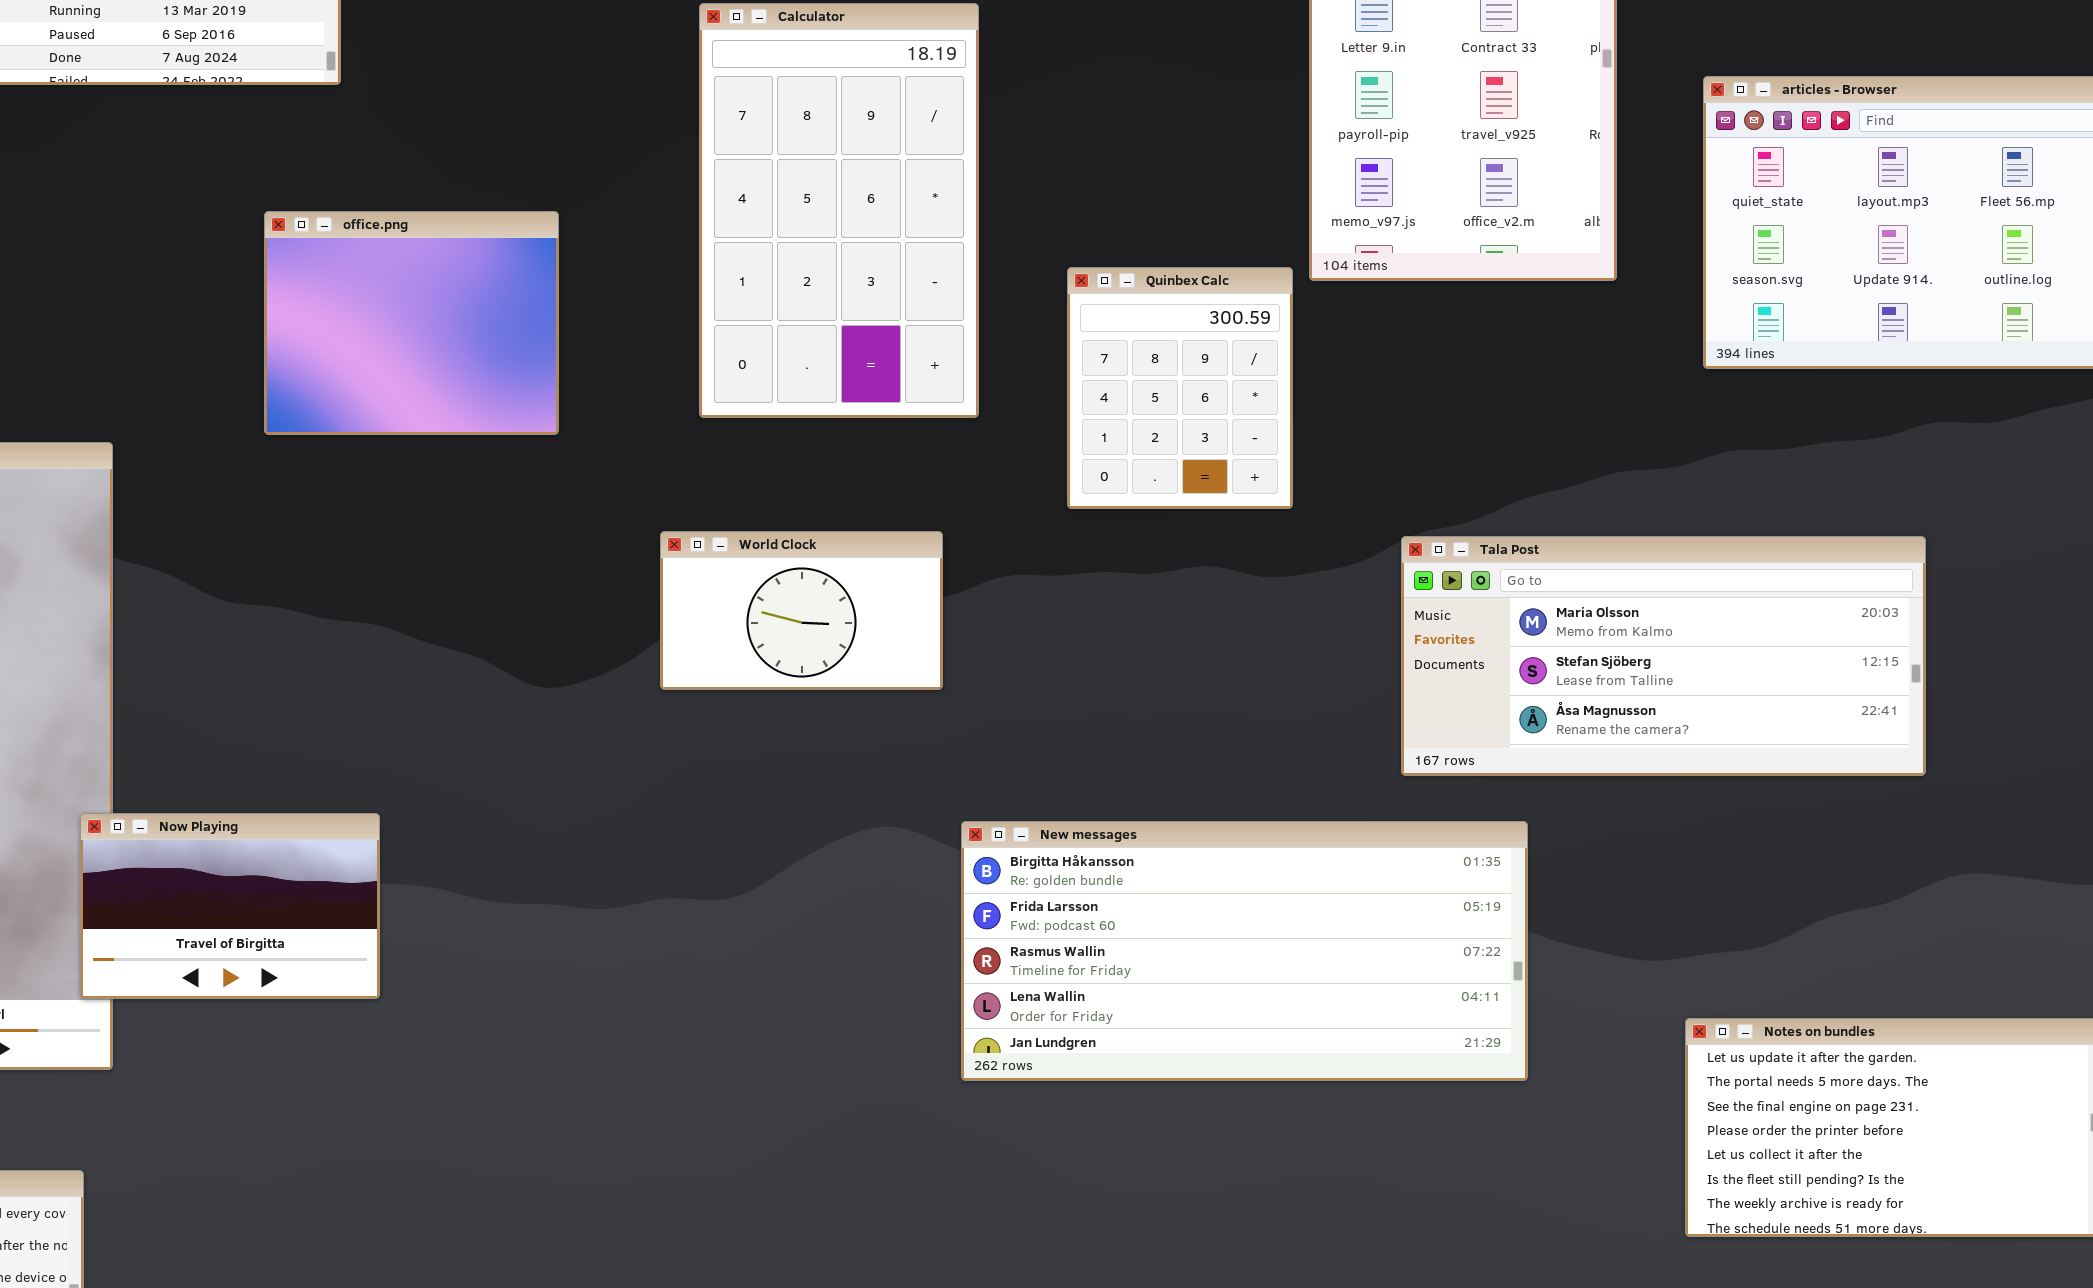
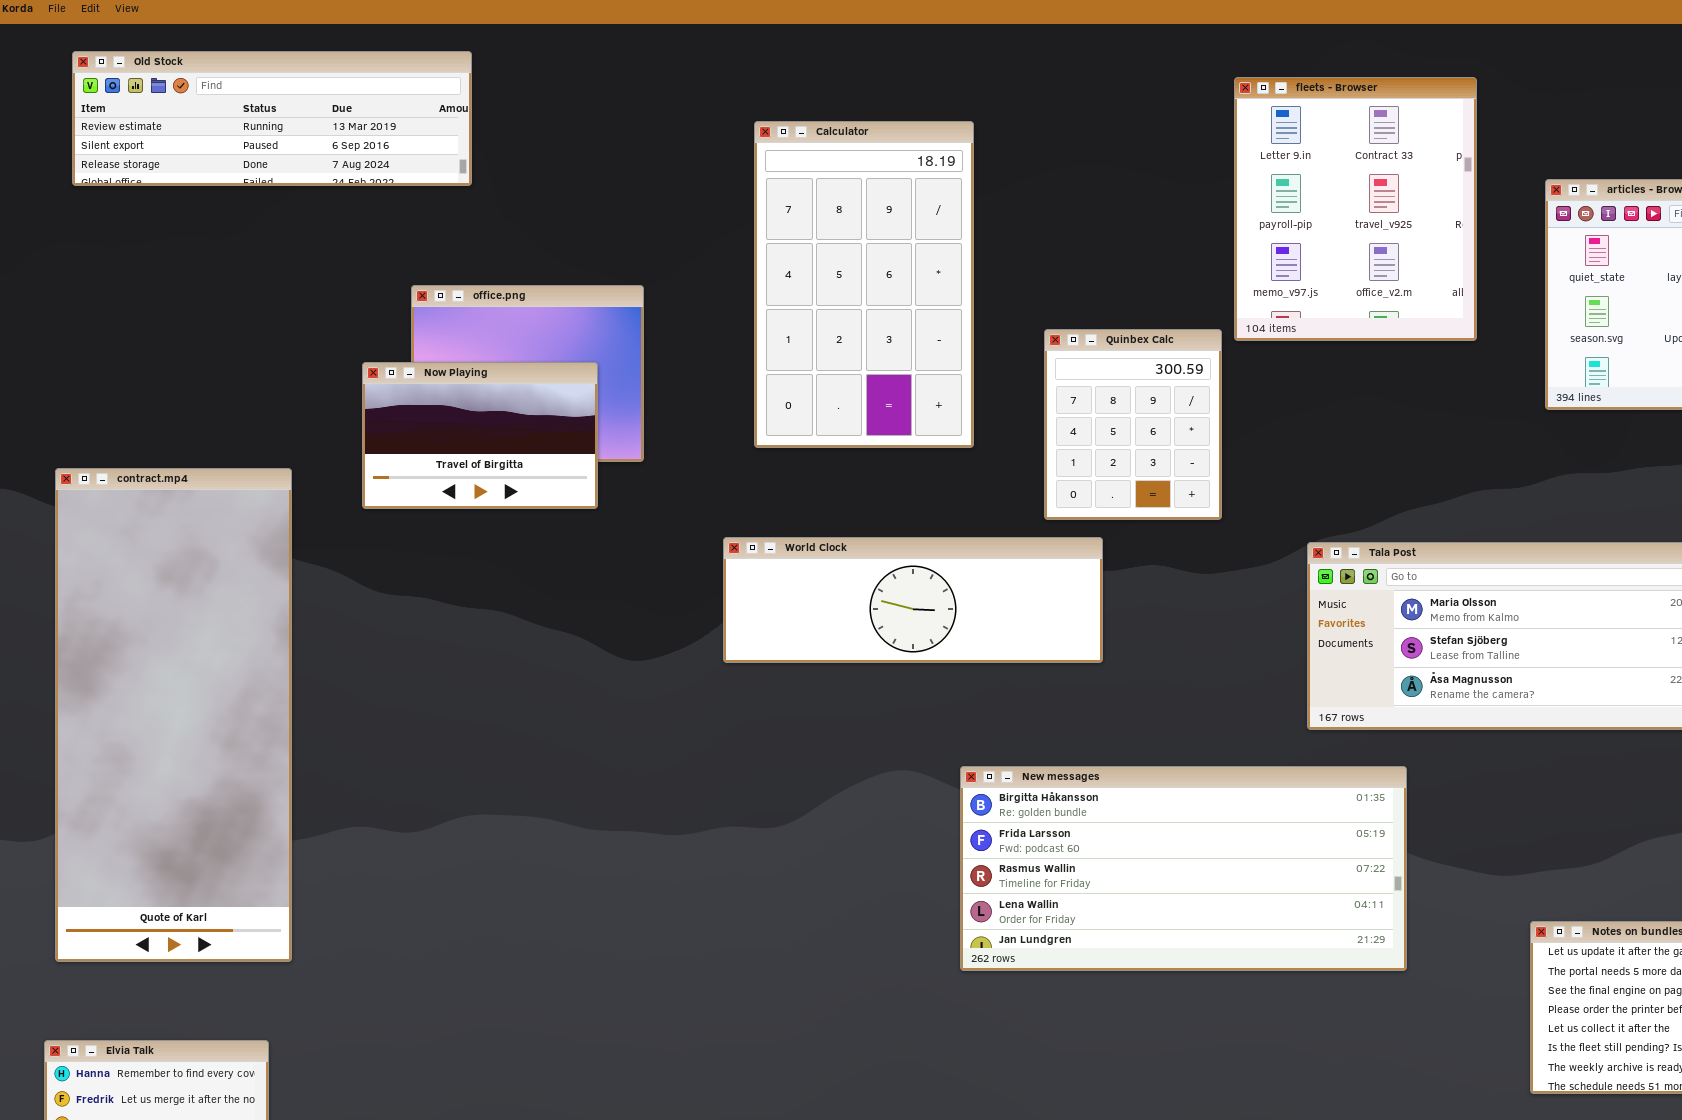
World Clock: [660,531,943,690] -> [723,537,1103,663], resized
Now Playing: [80,813,380,999] -> [362,362,598,509], moved

